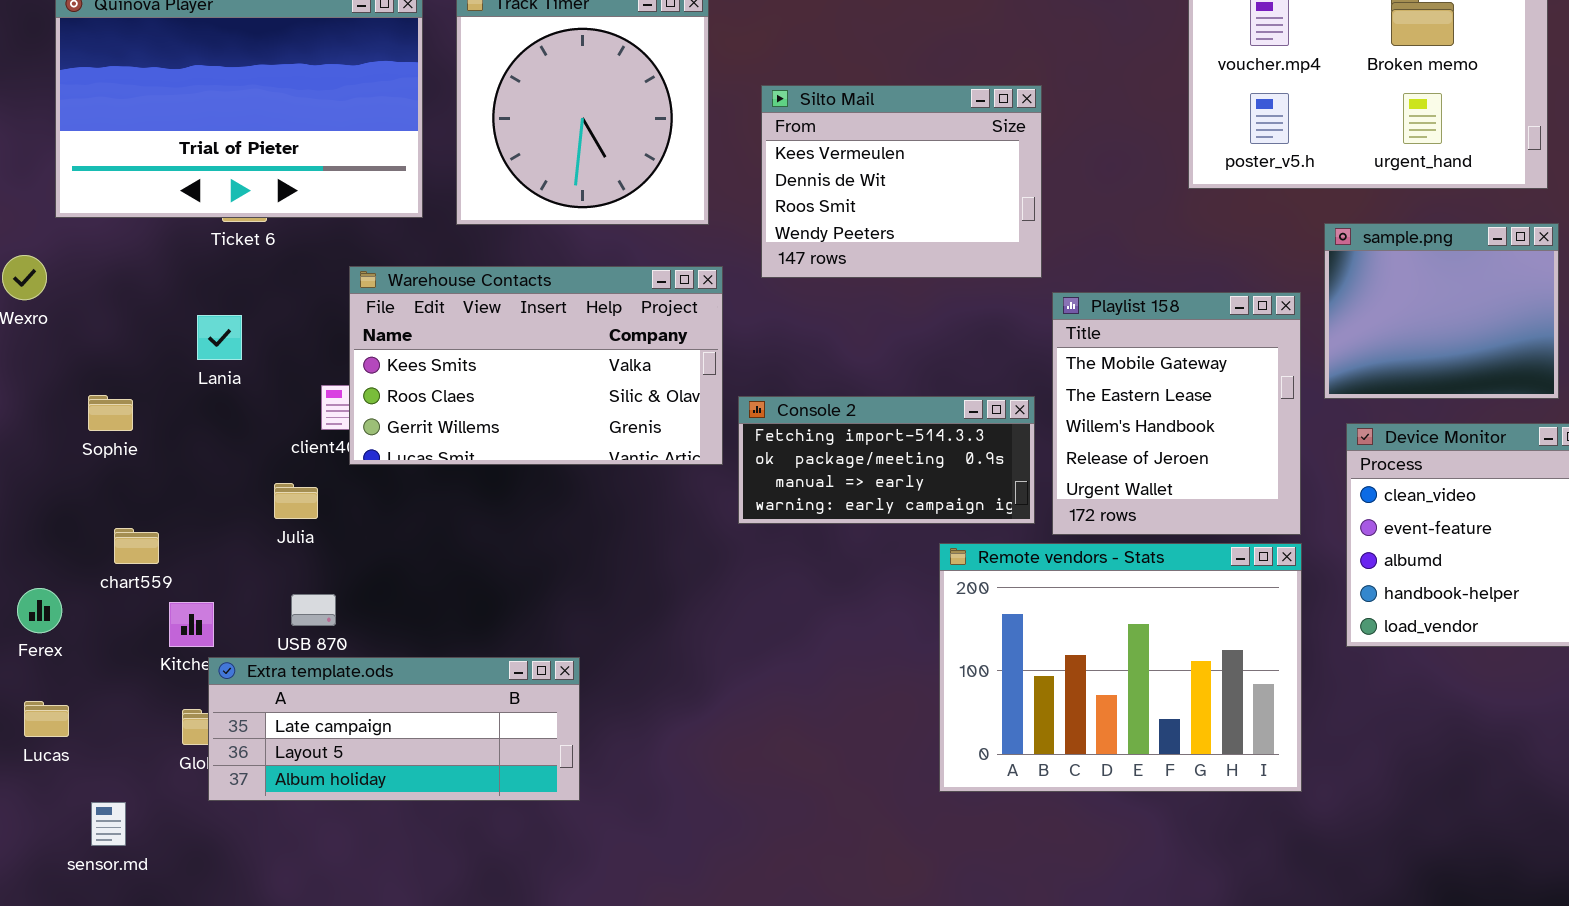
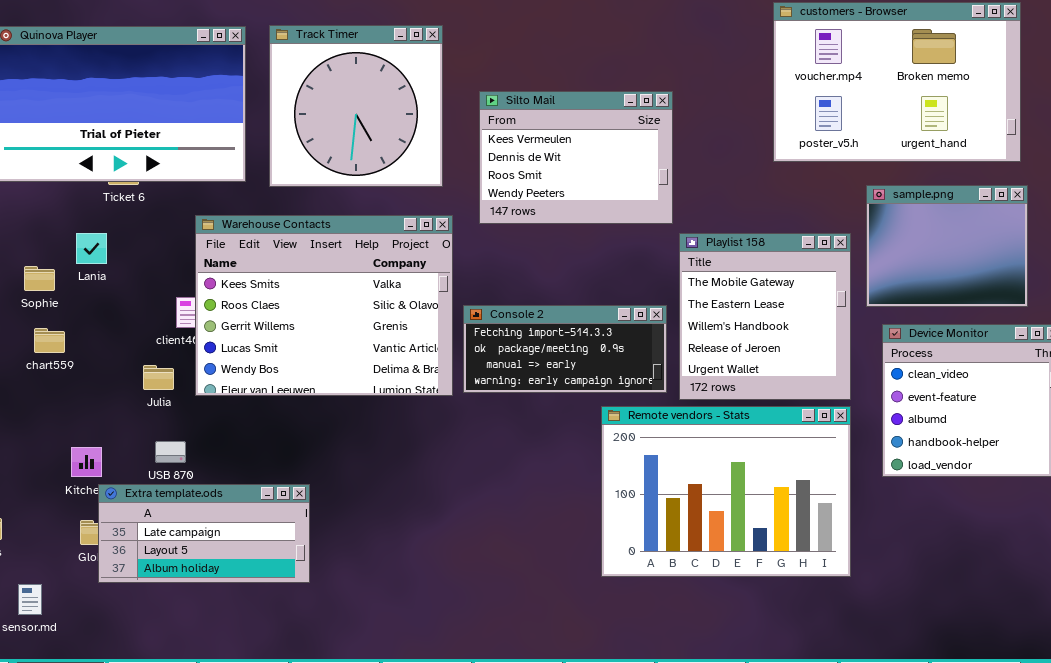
Warehouse Contacts: [349,266,723,465] -> [195,215,453,396], resized
Lania: [197,315,242,360] -> [76,233,107,264], moved
Sophie: [88,395,133,431] -> [24,266,55,291], moved
chart559: [114,528,159,564] -> [34,328,65,353], moved
Extra template.ods: [208,657,580,801] -> [98,484,310,583], resized

